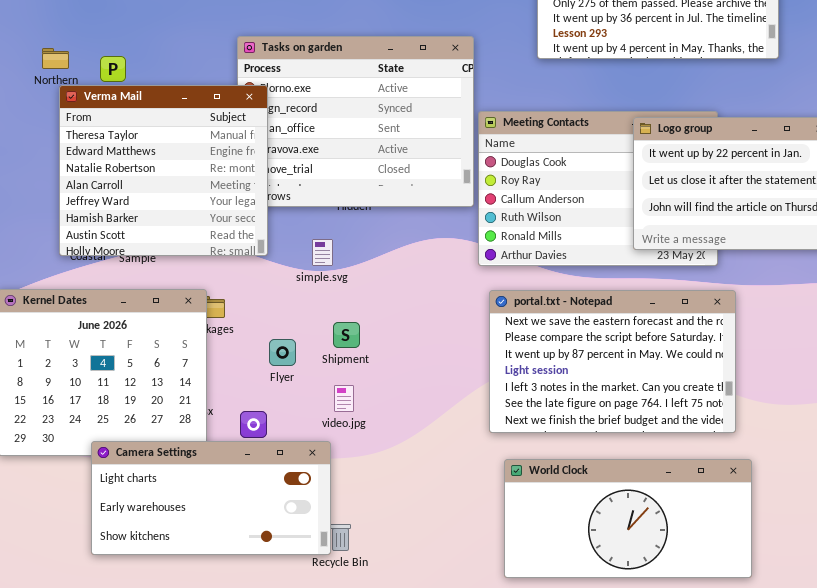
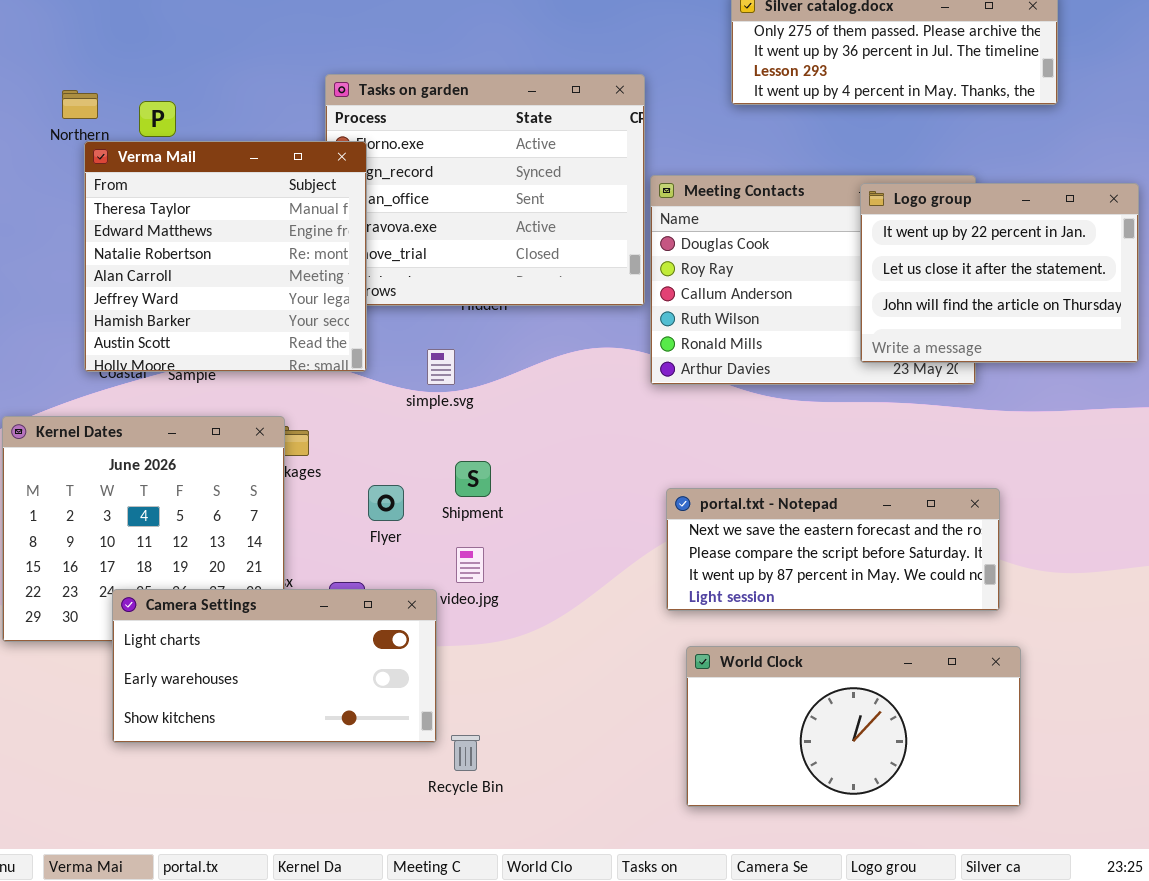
portal.txt - Notepad: [489,290,736,433] -> [666,488,1000,611], resized
Camera Settings: [91,441,331,555] -> [112,589,437,743], moved

